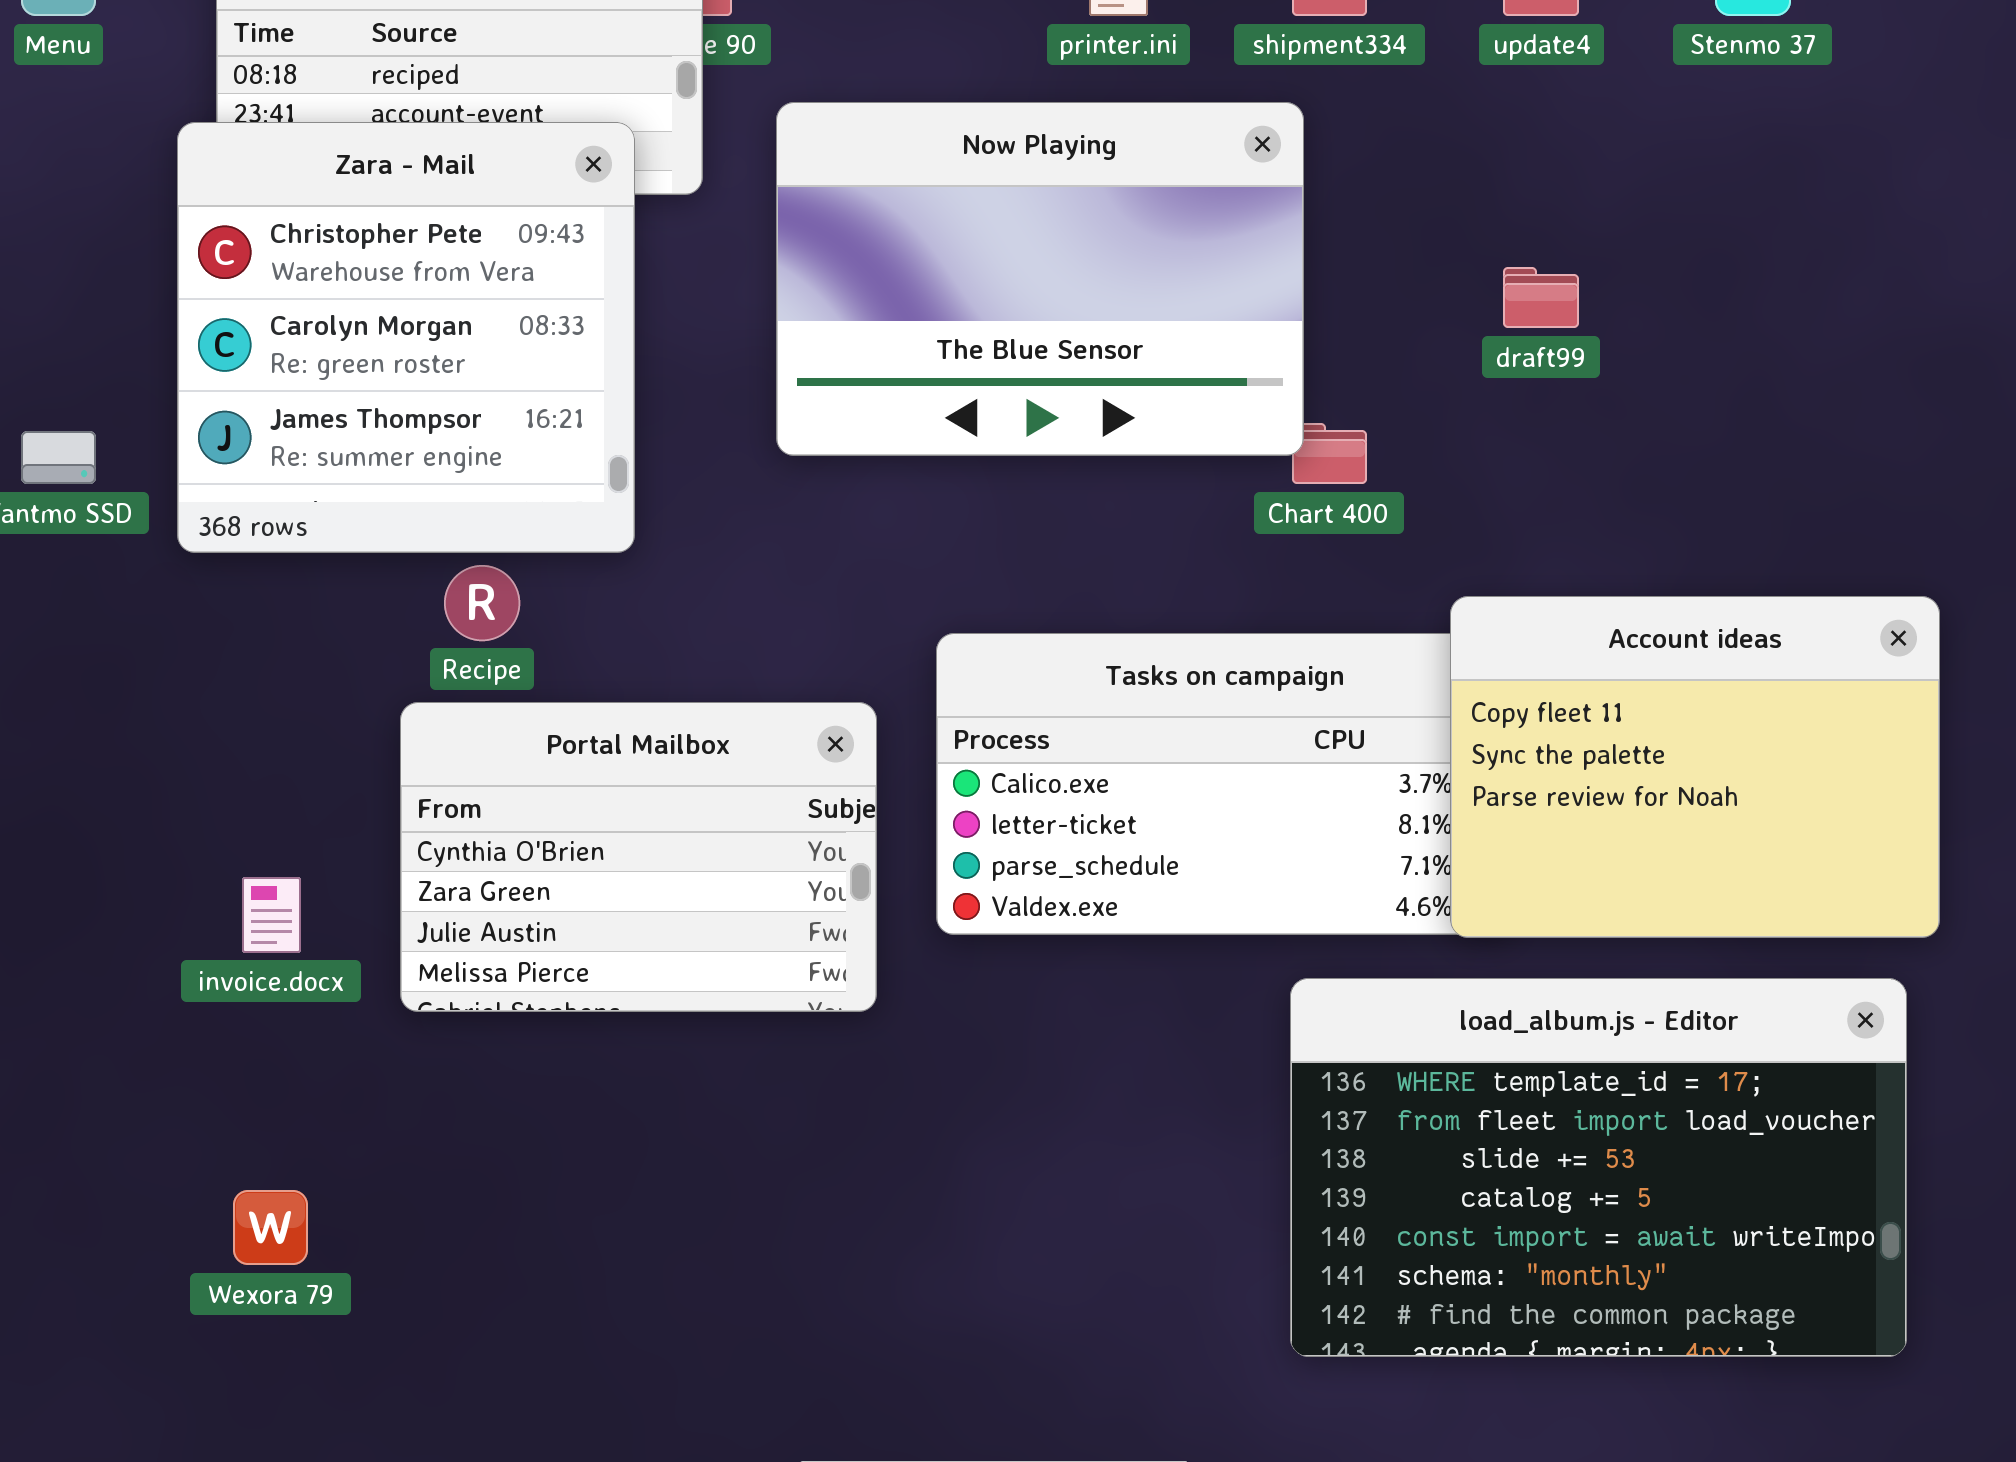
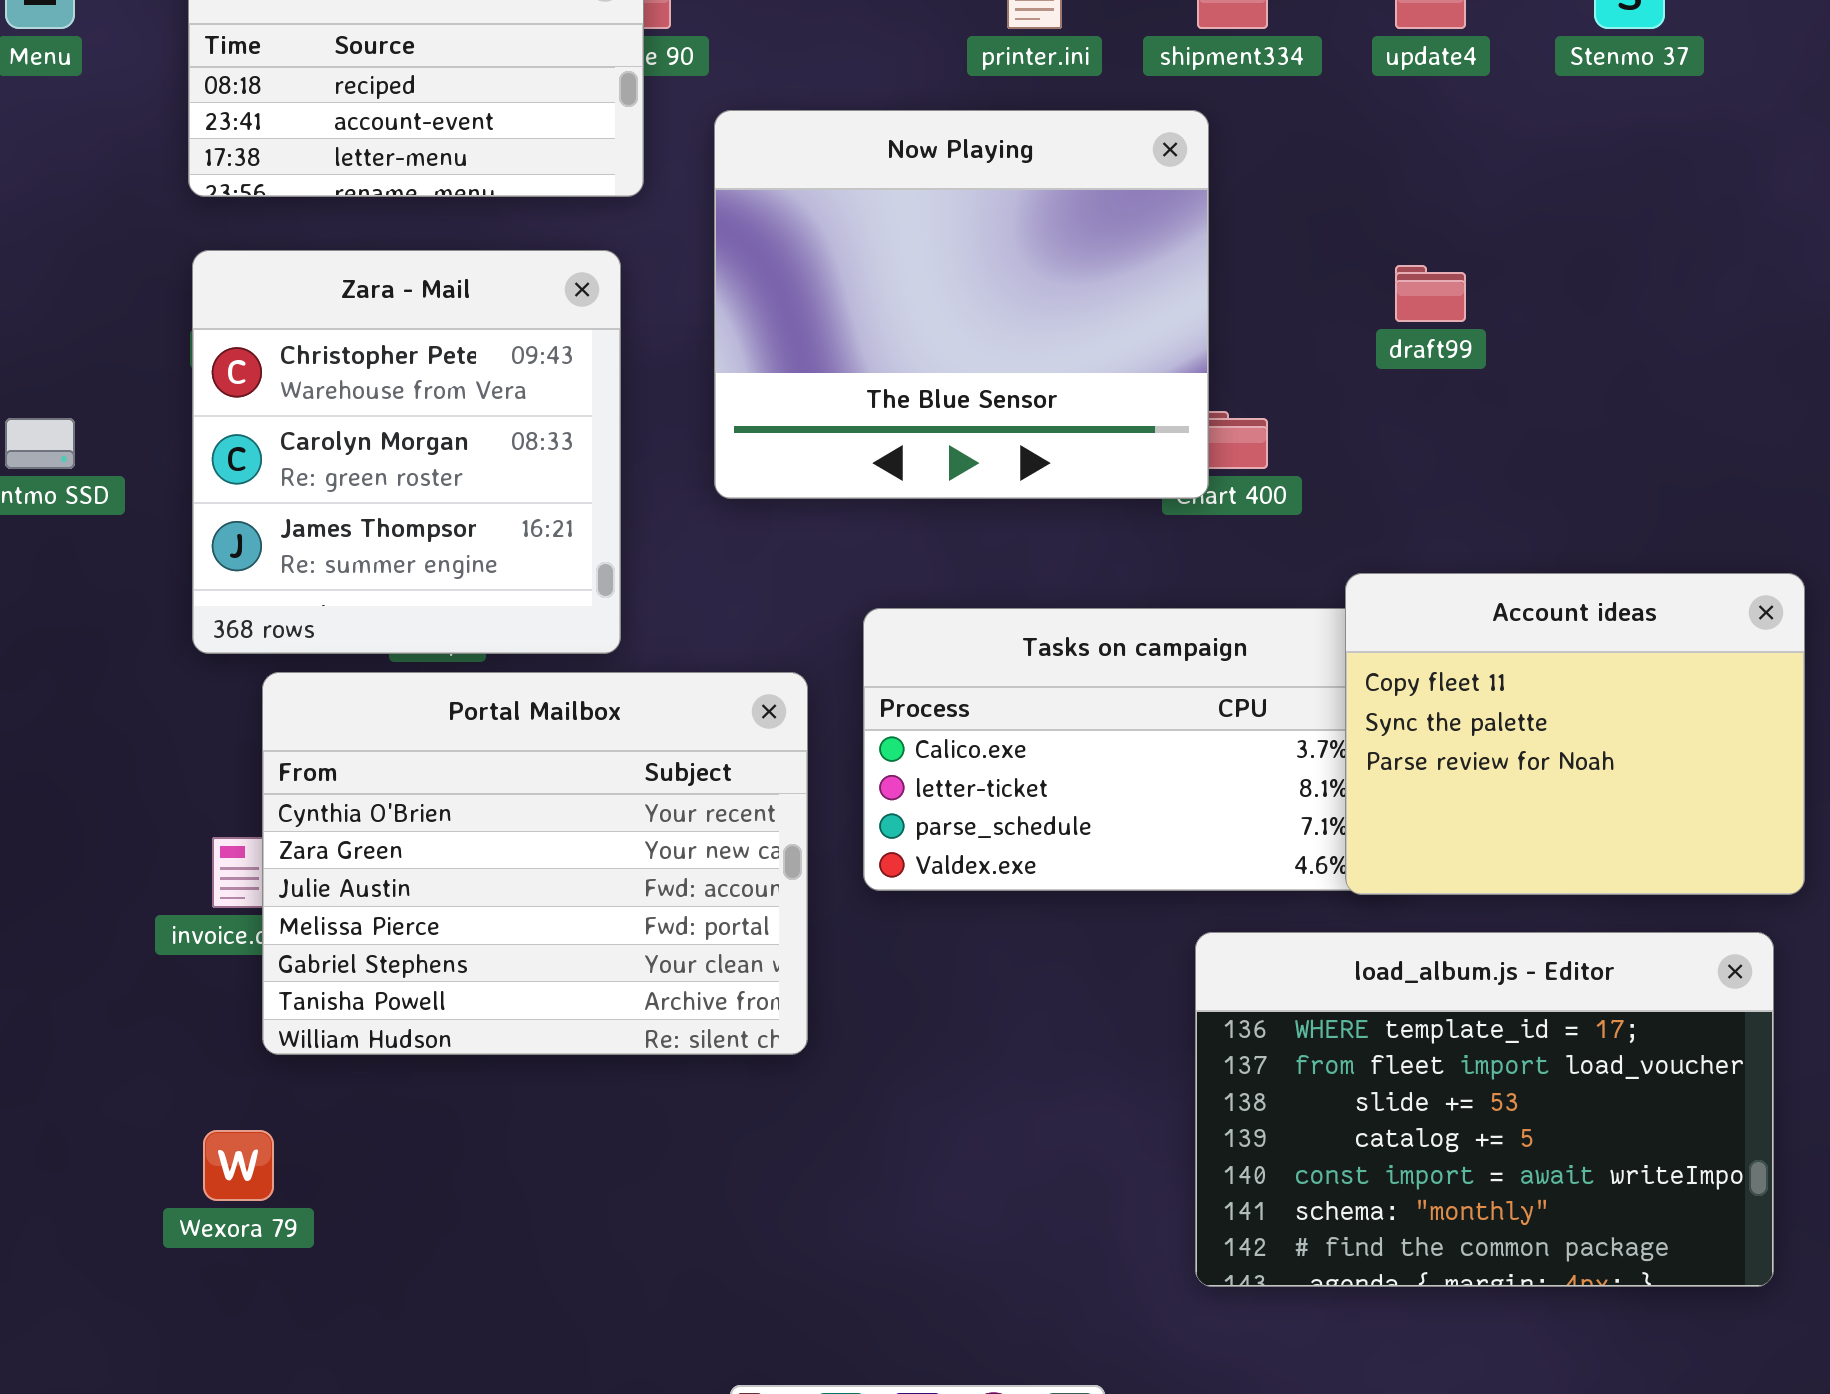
Now Playing: [776,102,1304,456] -> [714,110,1209,499], resized
Zara - Mail: [177,122,635,553] -> [192,250,621,654], moved
Portal Mailbox: [400,702,877,1012] -> [262,672,808,1055], resized

